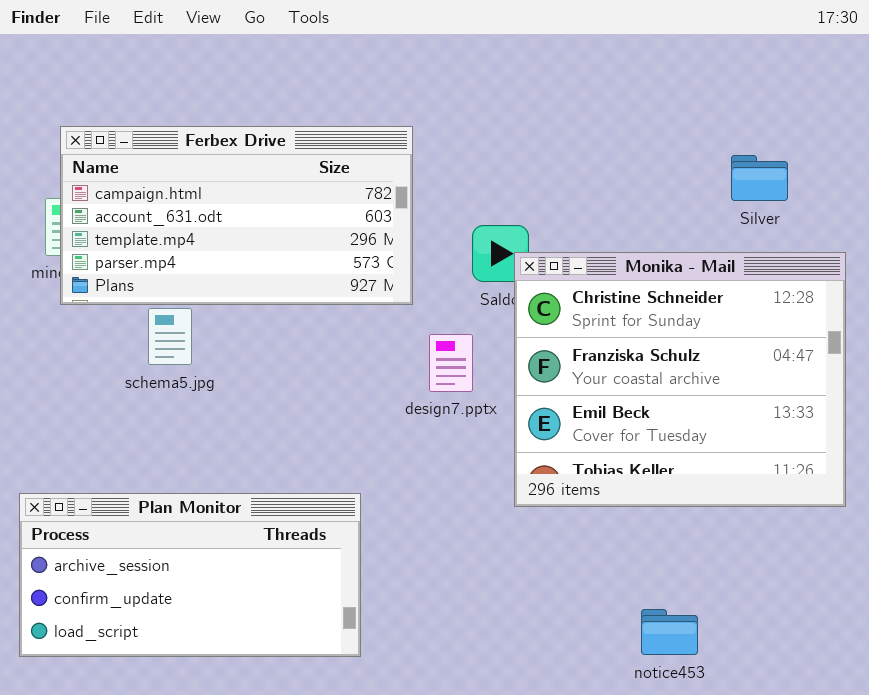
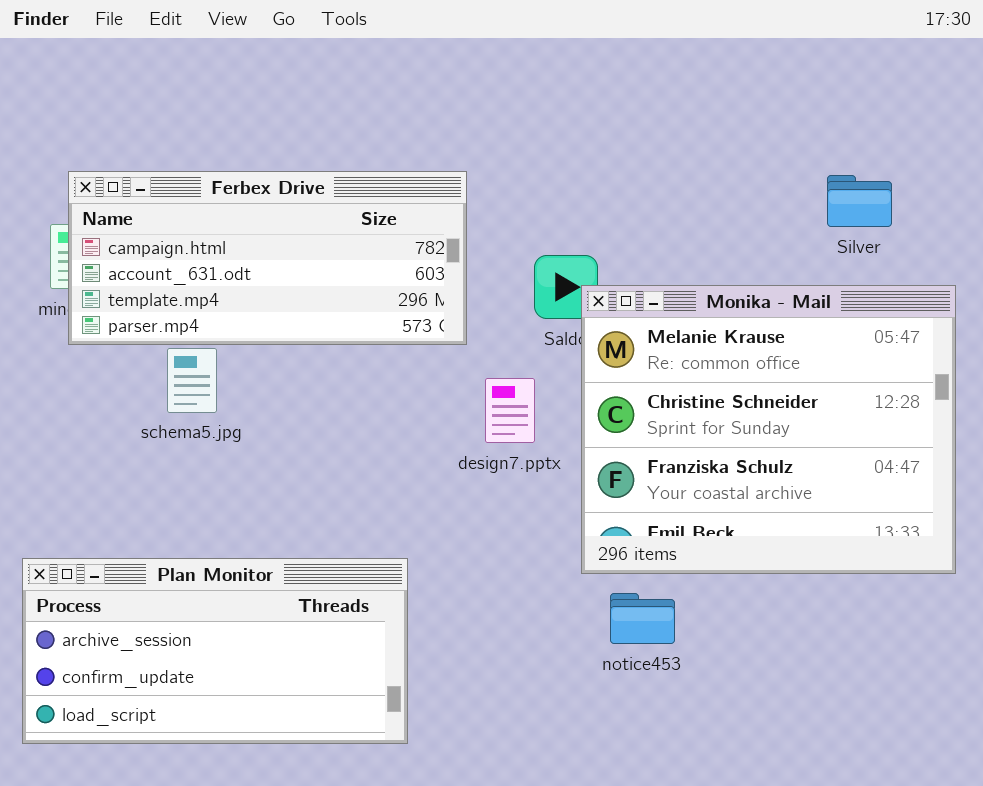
Ferbex Drive: [60,126,413,305] -> [68,171,467,345], resized
Monika - Mail: [514,252,846,507] -> [581,285,956,574], scrolled up 1 row
notice453: [641,609,698,655] -> [610,593,675,644], moved

